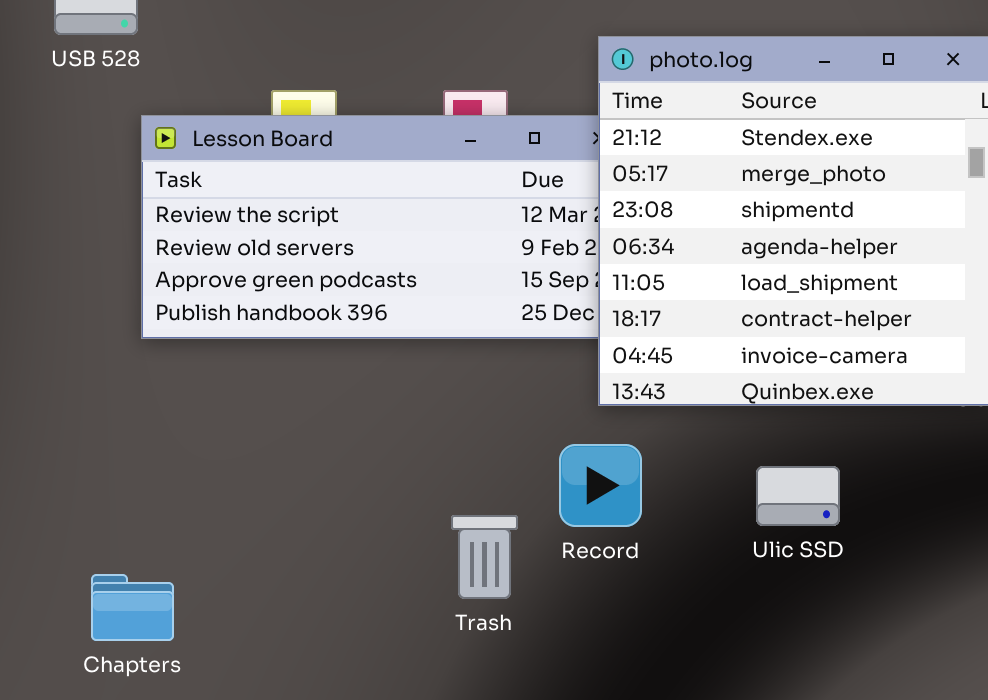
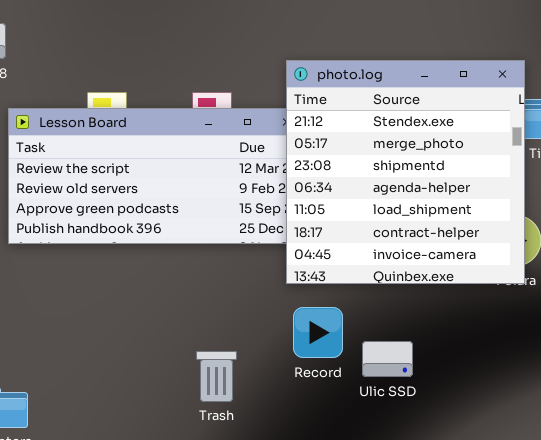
Record: [559,444,642,527] -> [293,307,343,358], moved
Ulic SSD: [756,466,840,526] -> [362,341,413,377], moved

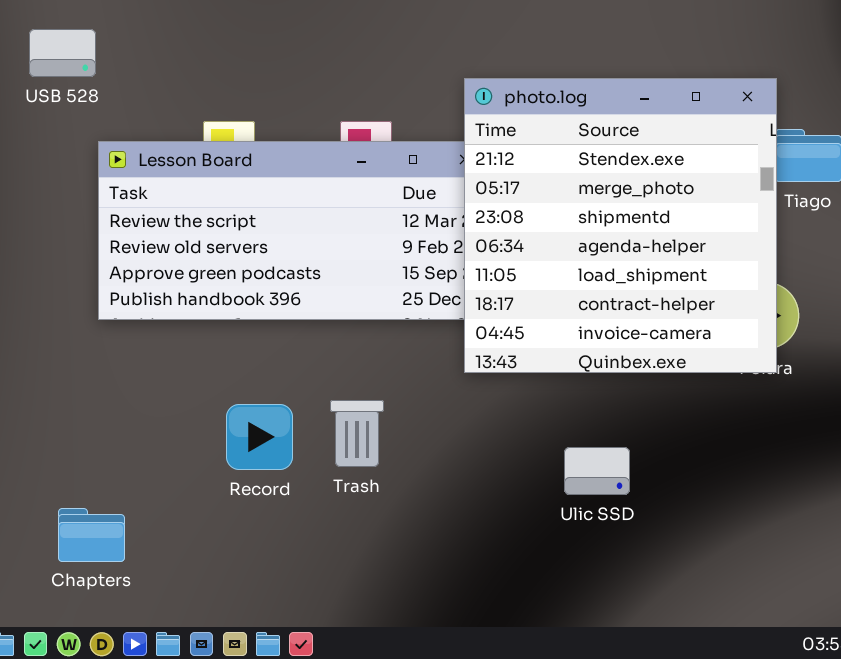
Record: [293,307,343,358] -> [226,404,293,470], moved
Trash: [196,351,237,402] -> [330,400,384,467], moved

